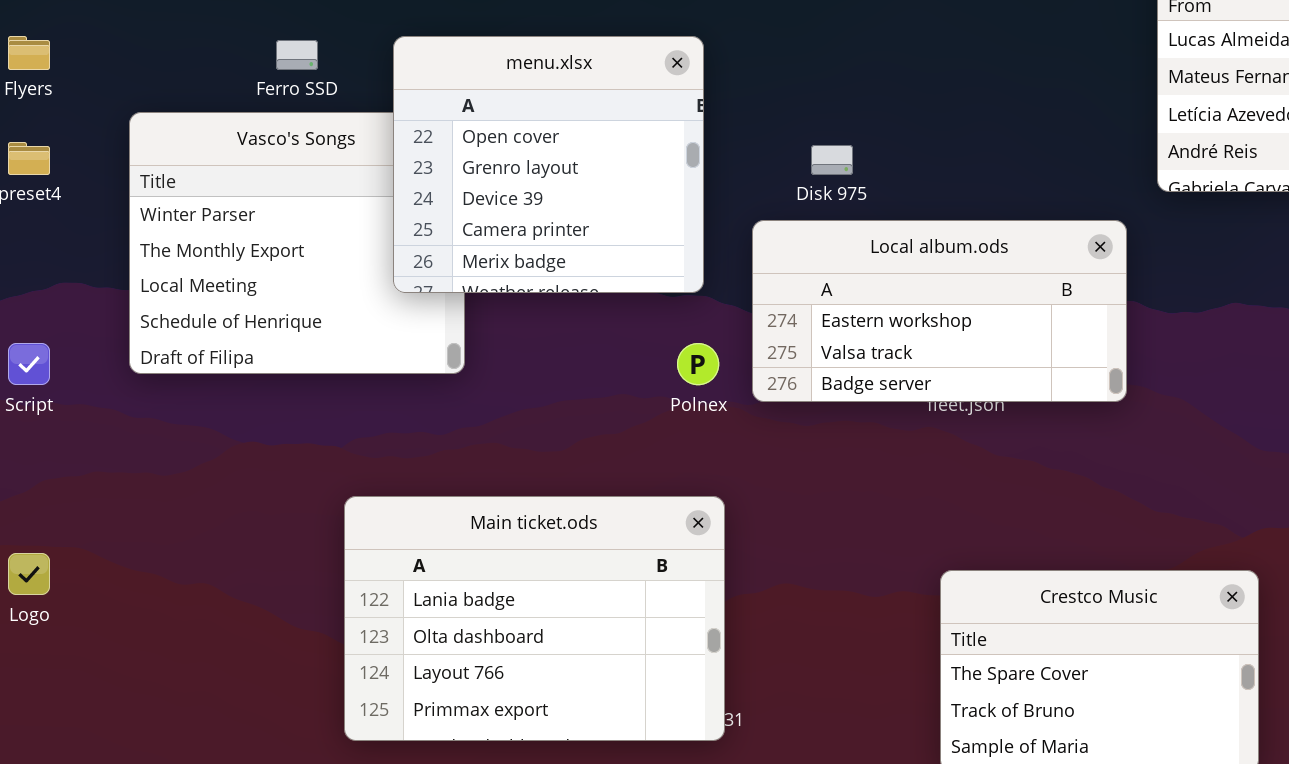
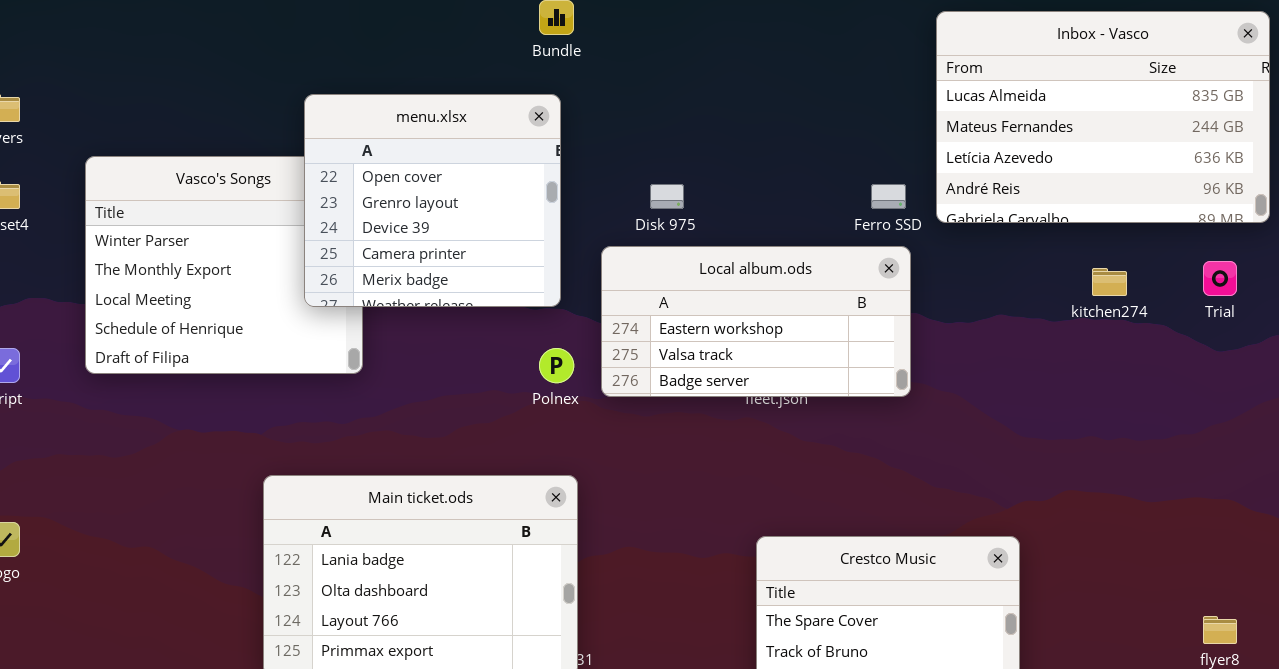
Ferro SSD: [276,40,318,70] -> [871,184,906,209], moved

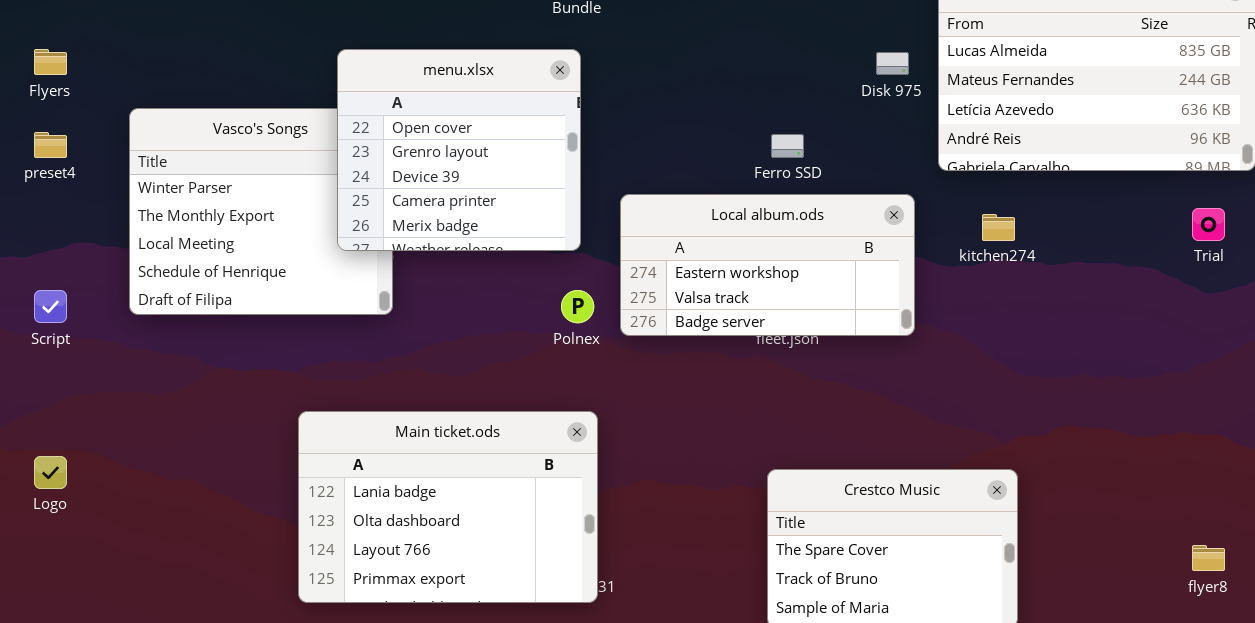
Disk 975: [650,184,684,209] -> [876,52,909,75], moved
Ferro SSD: [871,184,906,209] -> [771,134,804,158], moved
kitchen274: [1092,268,1127,296] -> [982,214,1015,241], moved

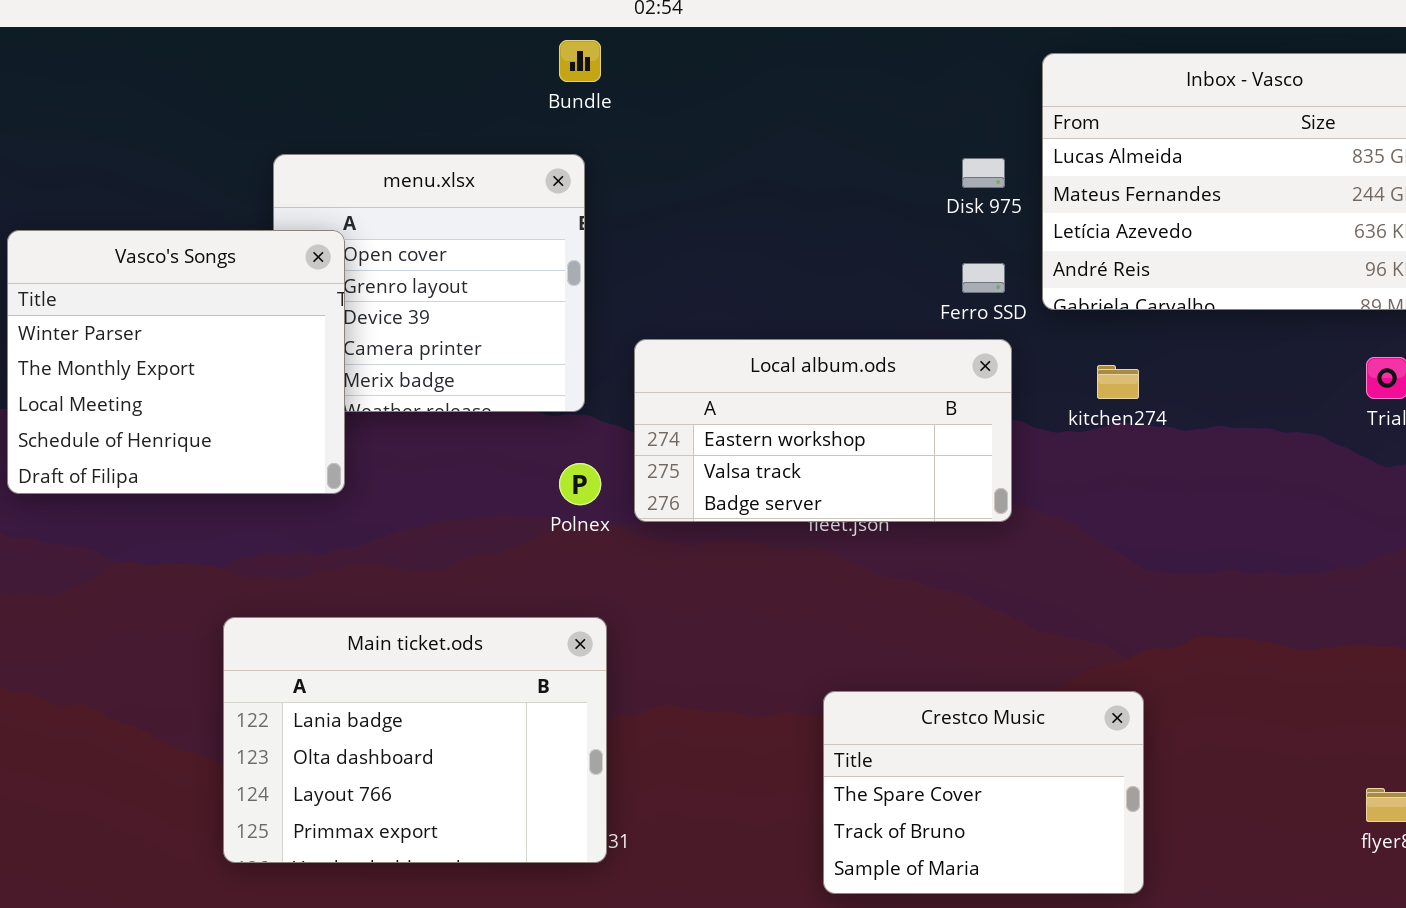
Vasco's Songs: [129,108,393,315] -> [7,230,345,494], raised
Ferro SSD: [771,134,804,158] -> [962,263,1005,293], moved

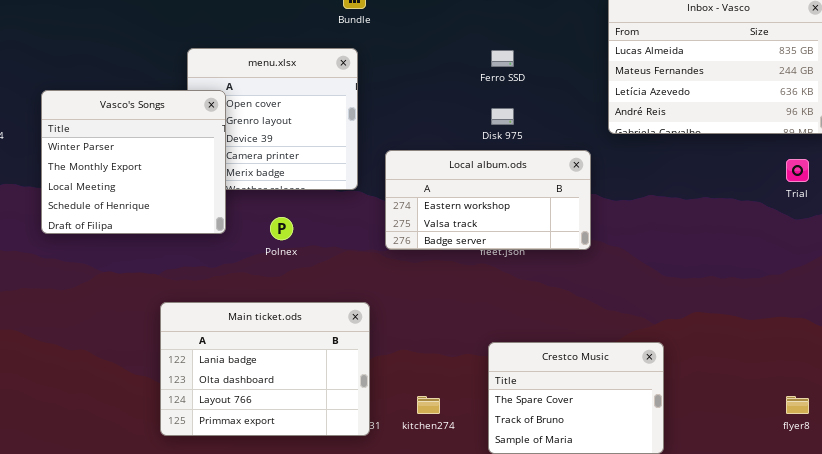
Disk 975: [962,158,1005,188] -> [491,108,514,125], moved
Ferro SSD: [962,263,1005,293] -> [491,50,514,67], moved
kitchen274: [1097,365,1139,399] -> [417,396,440,414], moved
Polnex: [559,463,601,505] -> [270,217,293,240], moved

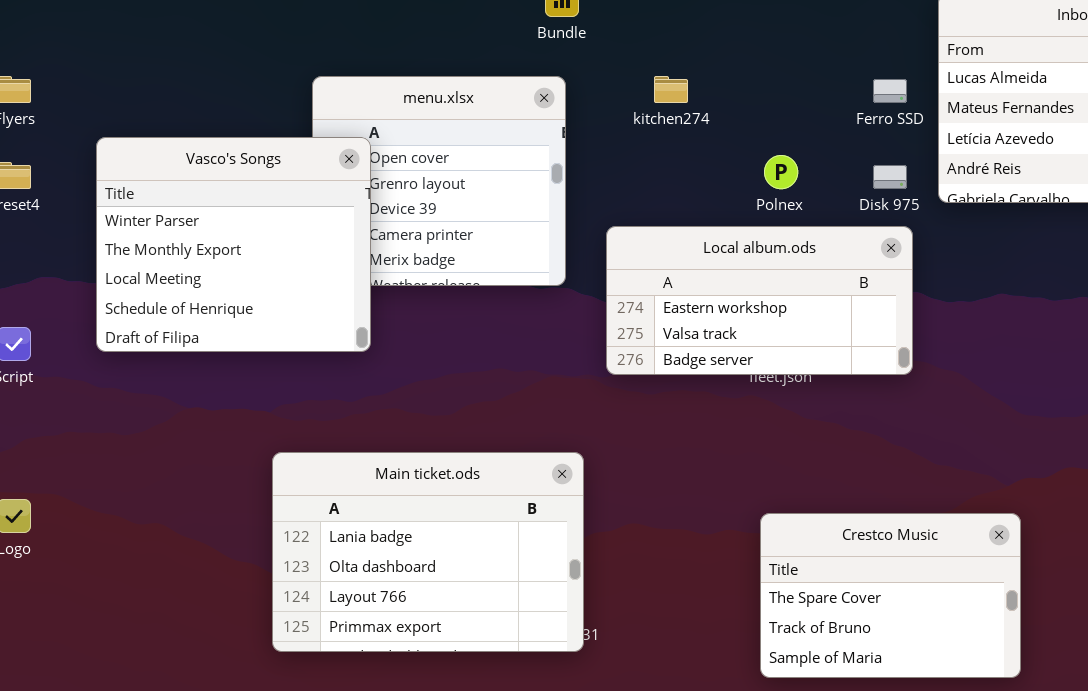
Ferro SSD: [491,50,514,67] -> [873,79,907,103], moved
Disk 975: [491,108,514,125] -> [873,165,907,189], moved
Polnex: [270,217,293,240] -> [764,155,798,189], moved
kitchen274: [417,396,440,414] -> [654,76,688,103], moved

